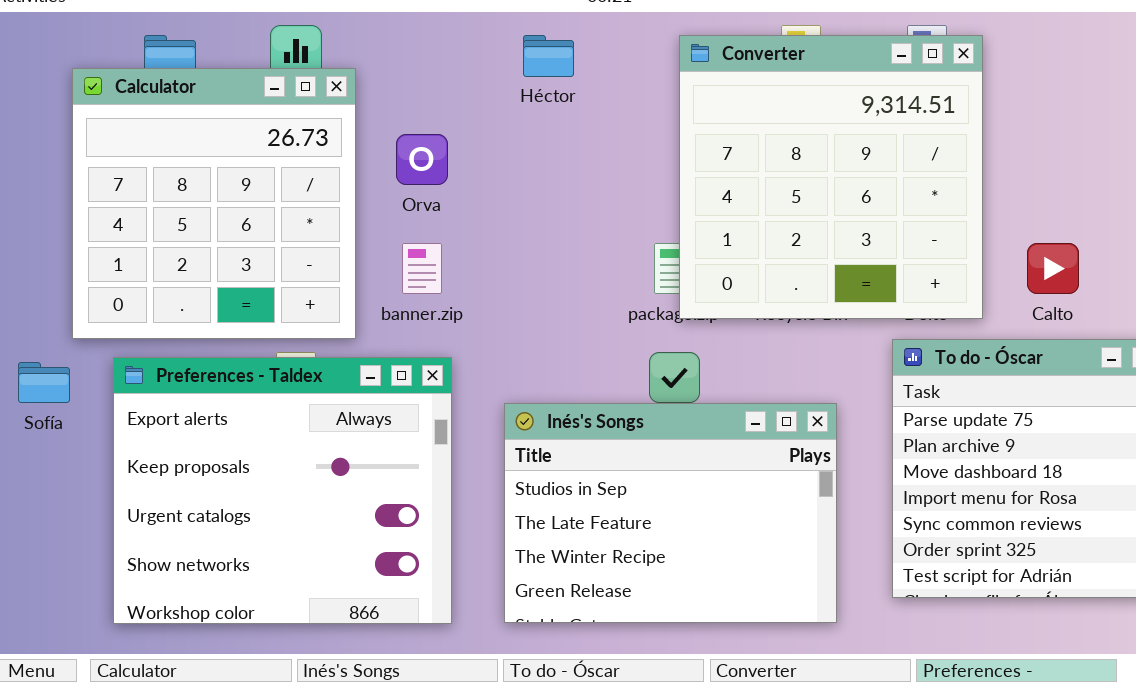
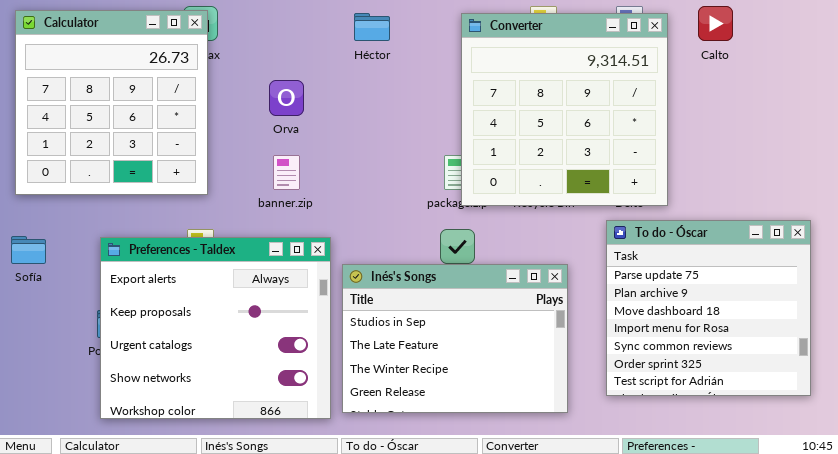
Calculator: [72,68,356,339] -> [15,10,208,195], moved
Calto: [1027,243,1079,294] -> [698,6,733,41], moved
Preferences - Taldex: [113,357,452,624] -> [100,237,331,419], moved

